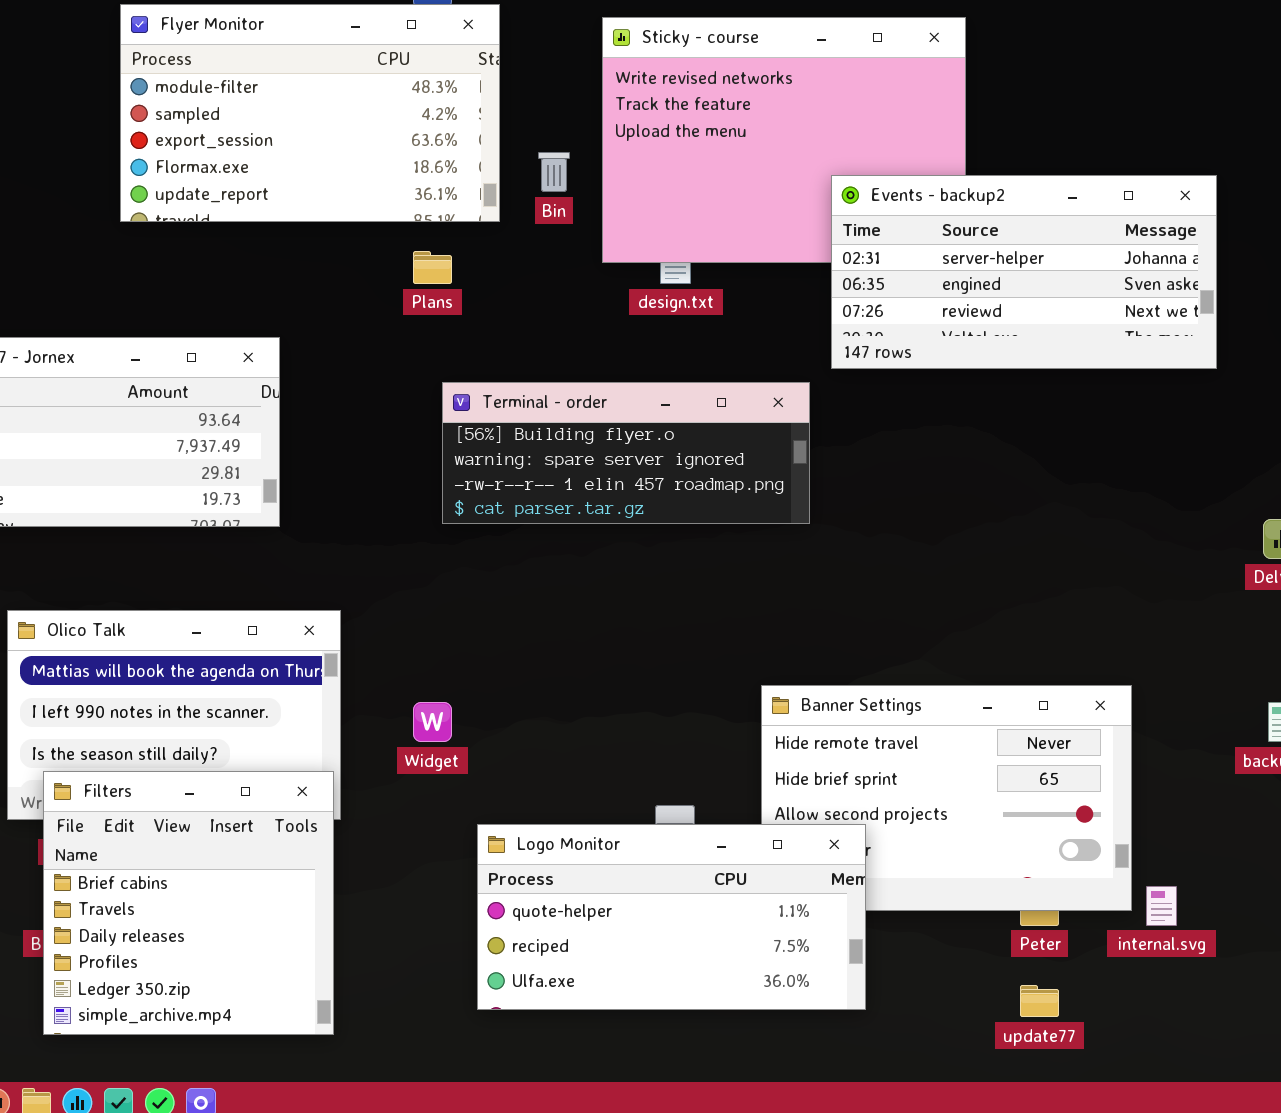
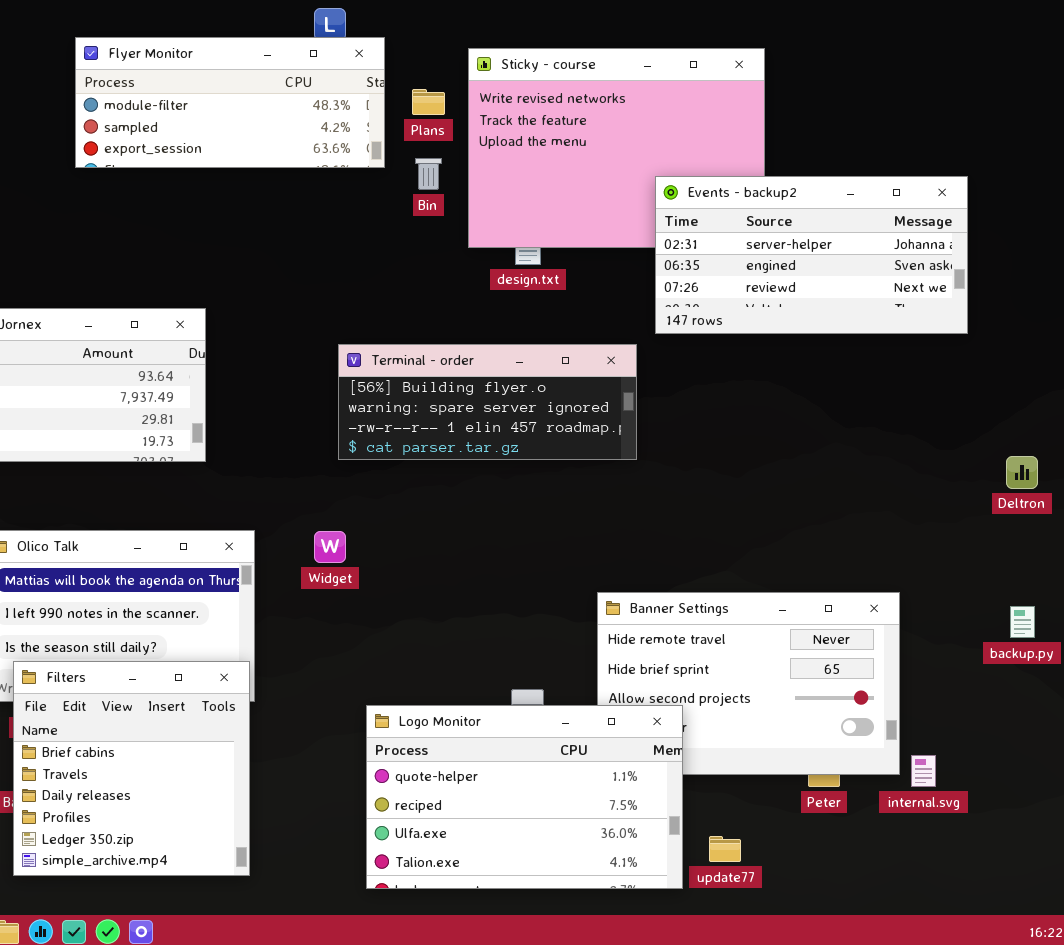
Flyer Monitor: [120,4,500,222] -> [75,37,385,168], resized
Plans: [413,251,452,284] -> [412,89,445,115], moved
Widget: [413,702,452,742] -> [314,531,346,563], moved
Logo Monitor: [477,824,866,1010] -> [366,705,683,889], resized
update77: [1020,985,1059,1017] -> [709,836,741,862], moved

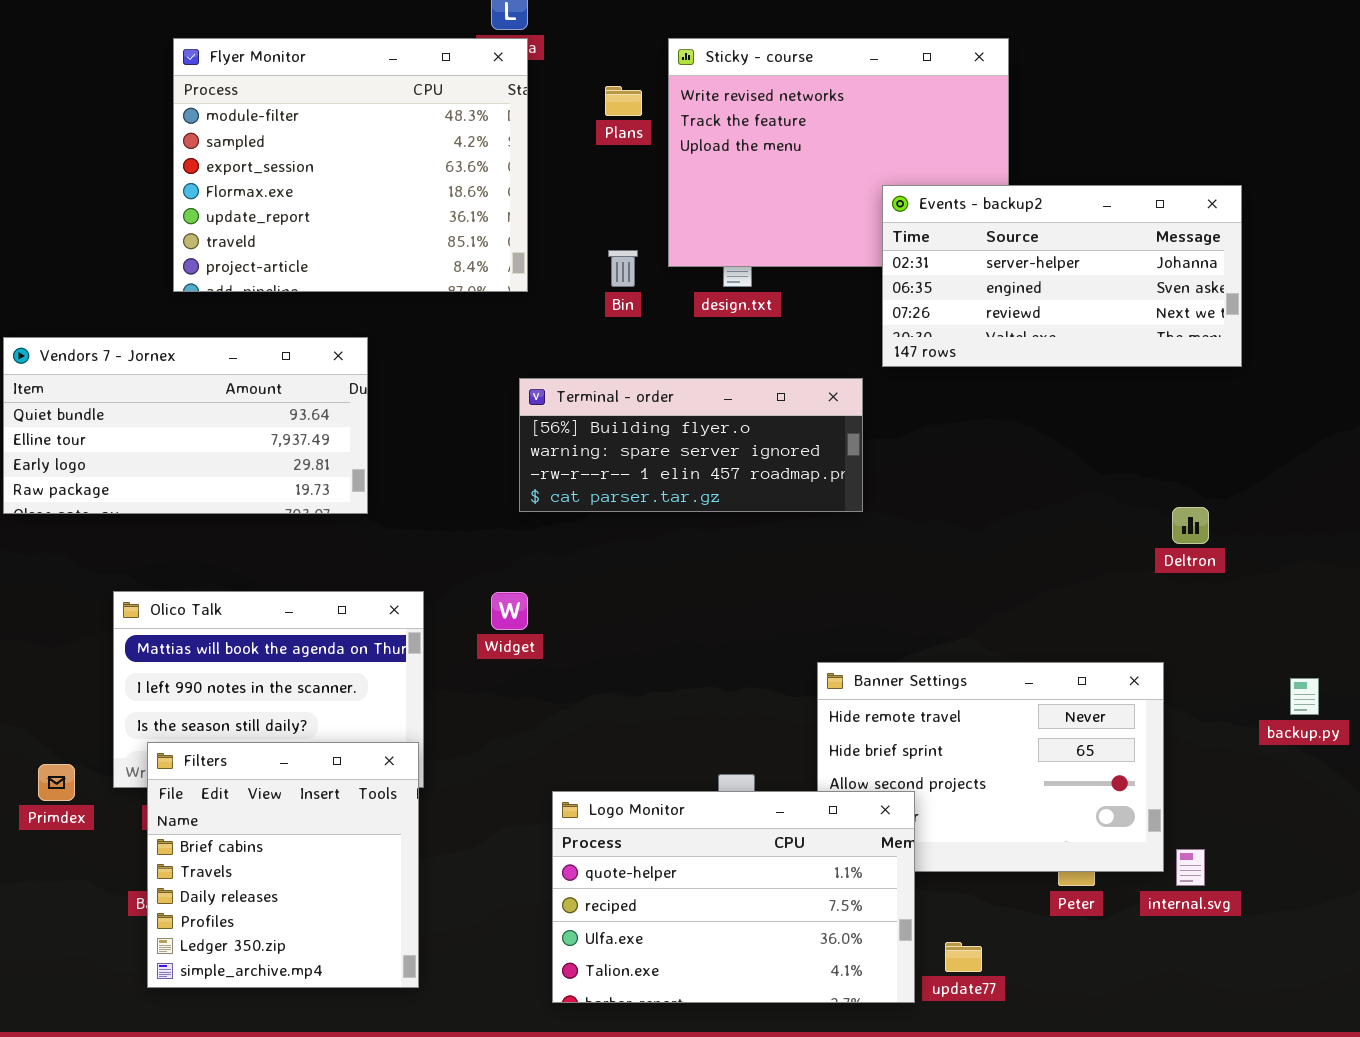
Flyer Monitor: [75,37,385,168] -> [173,38,528,292], moved, resized
Bin: [415,158,442,190] -> [608,250,638,287], moved
Deltron: [1006,456,1038,489] -> [1172,507,1209,544], moved

